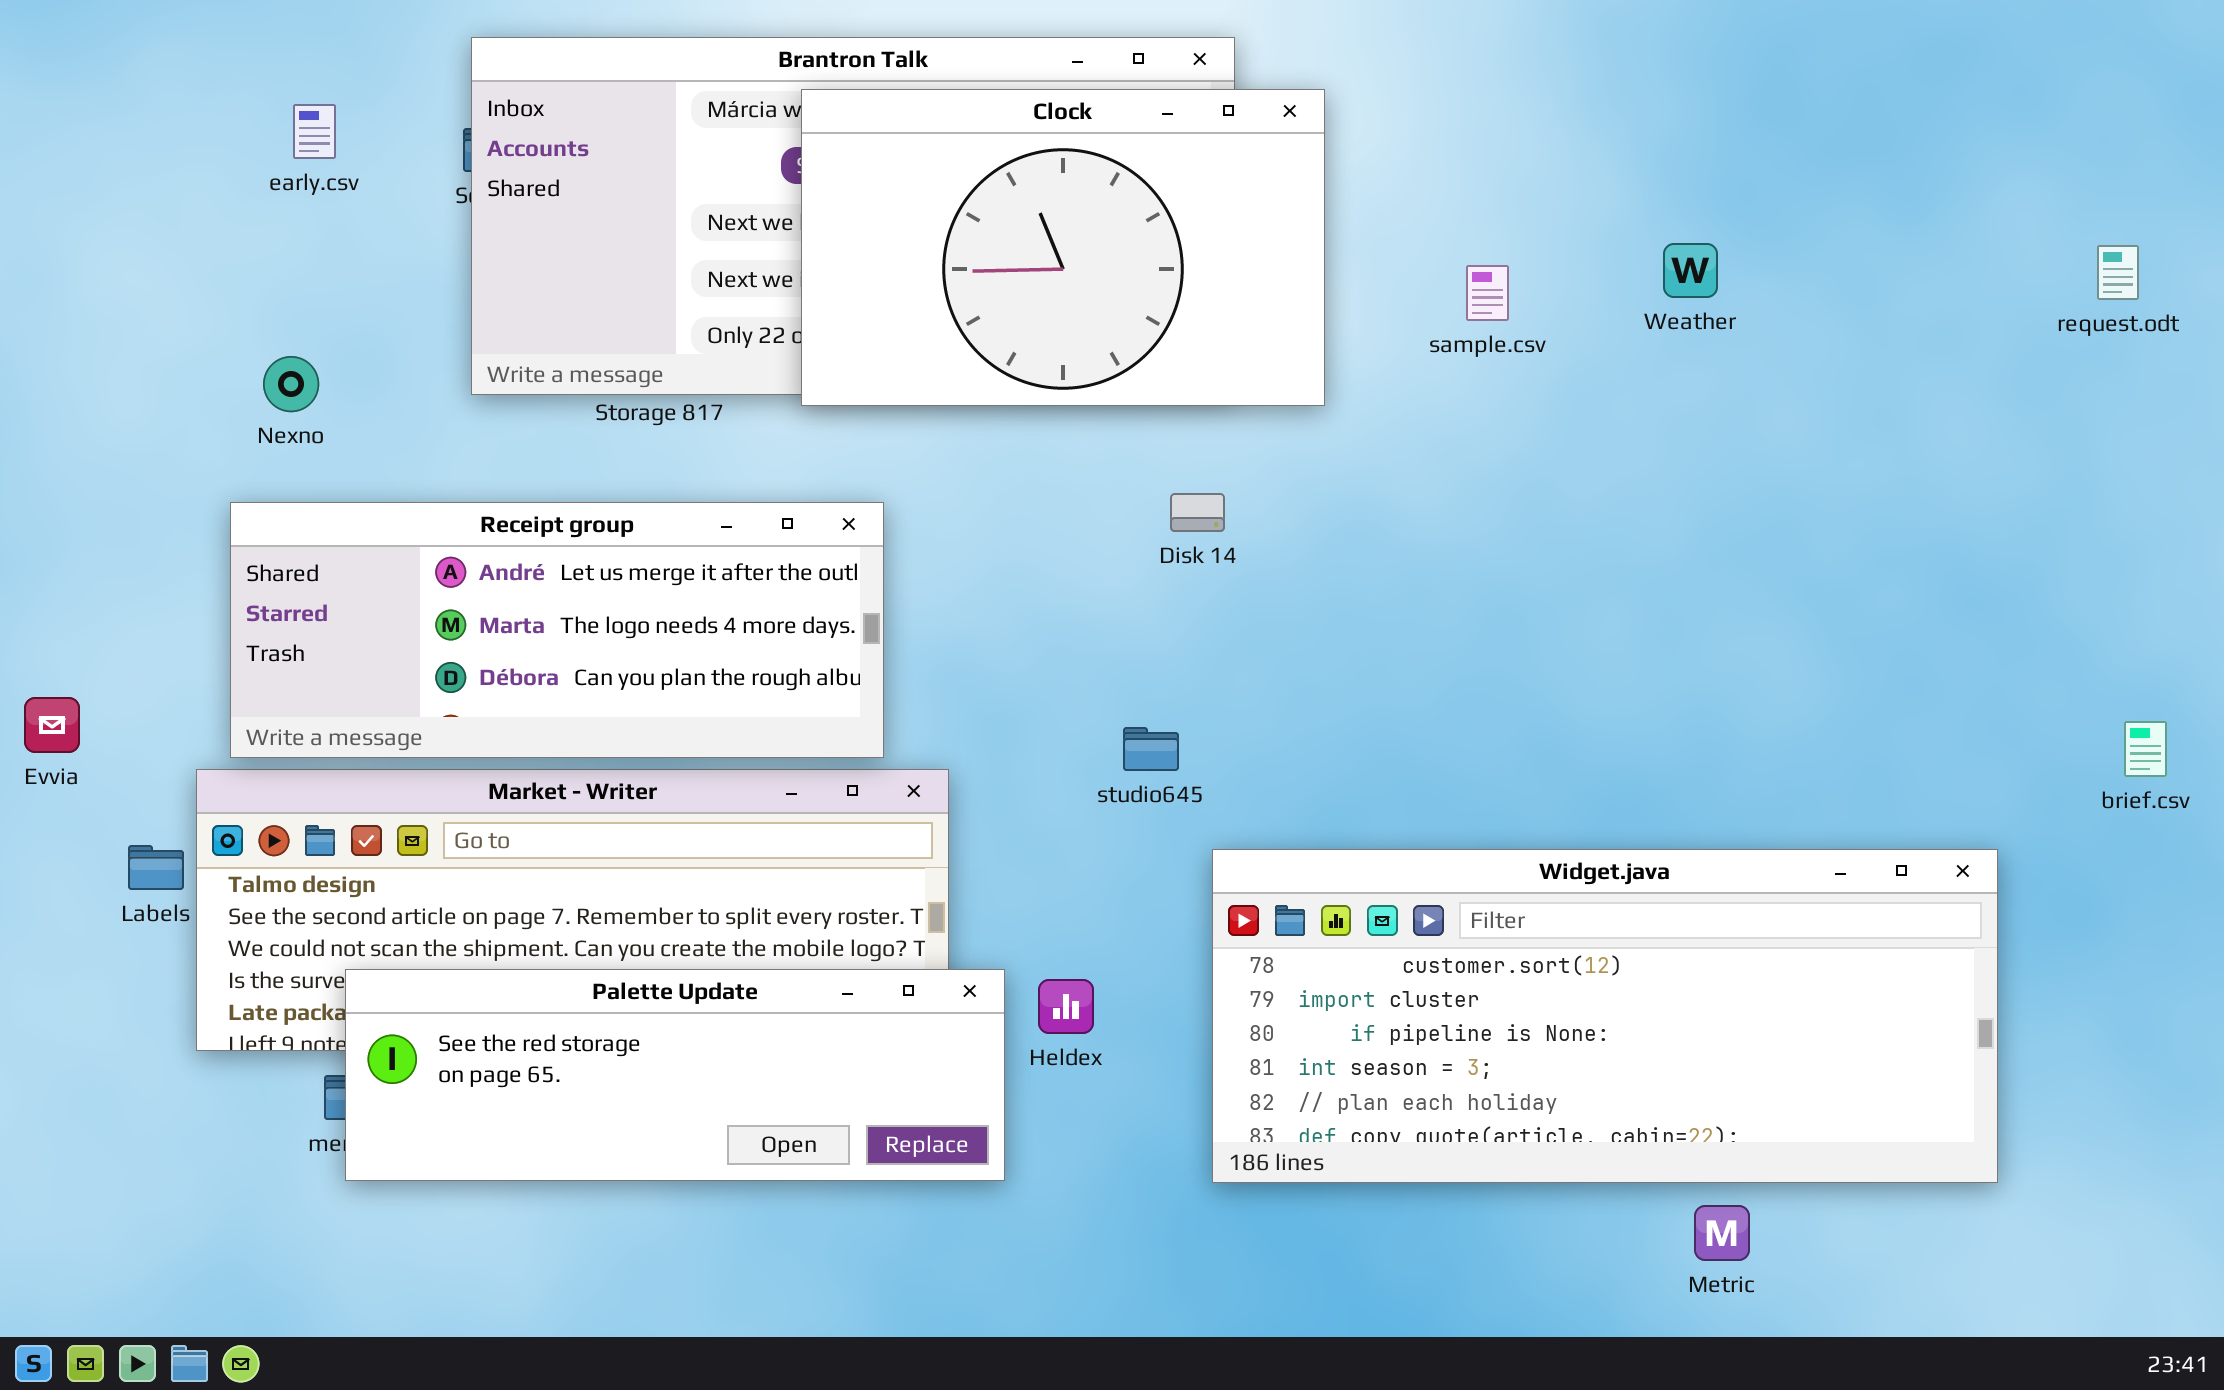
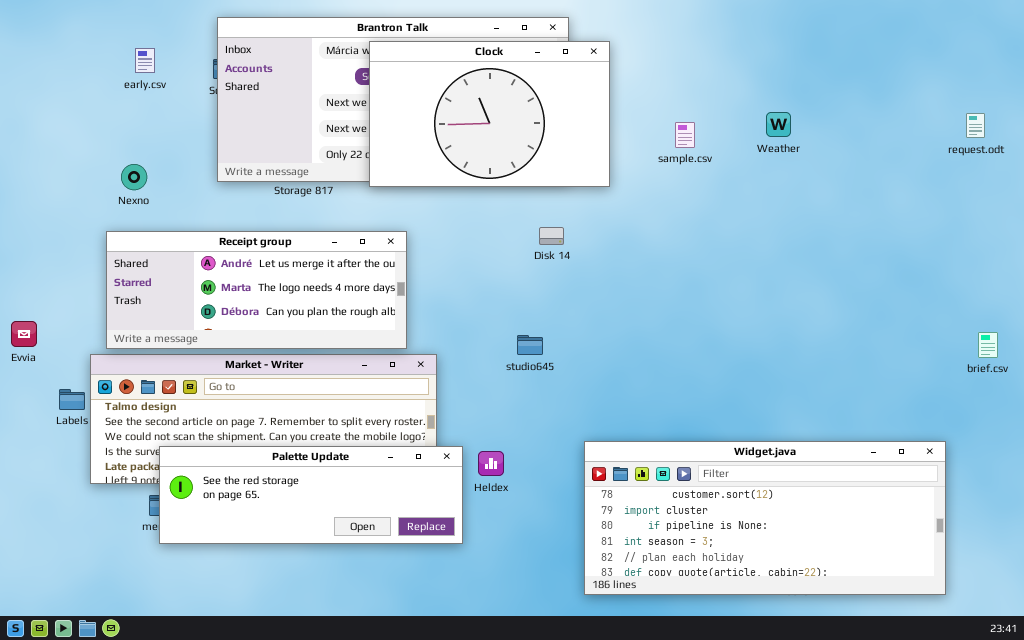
Widget.java: [1212,849,1998,1183] -> [584,441,946,595], moved

